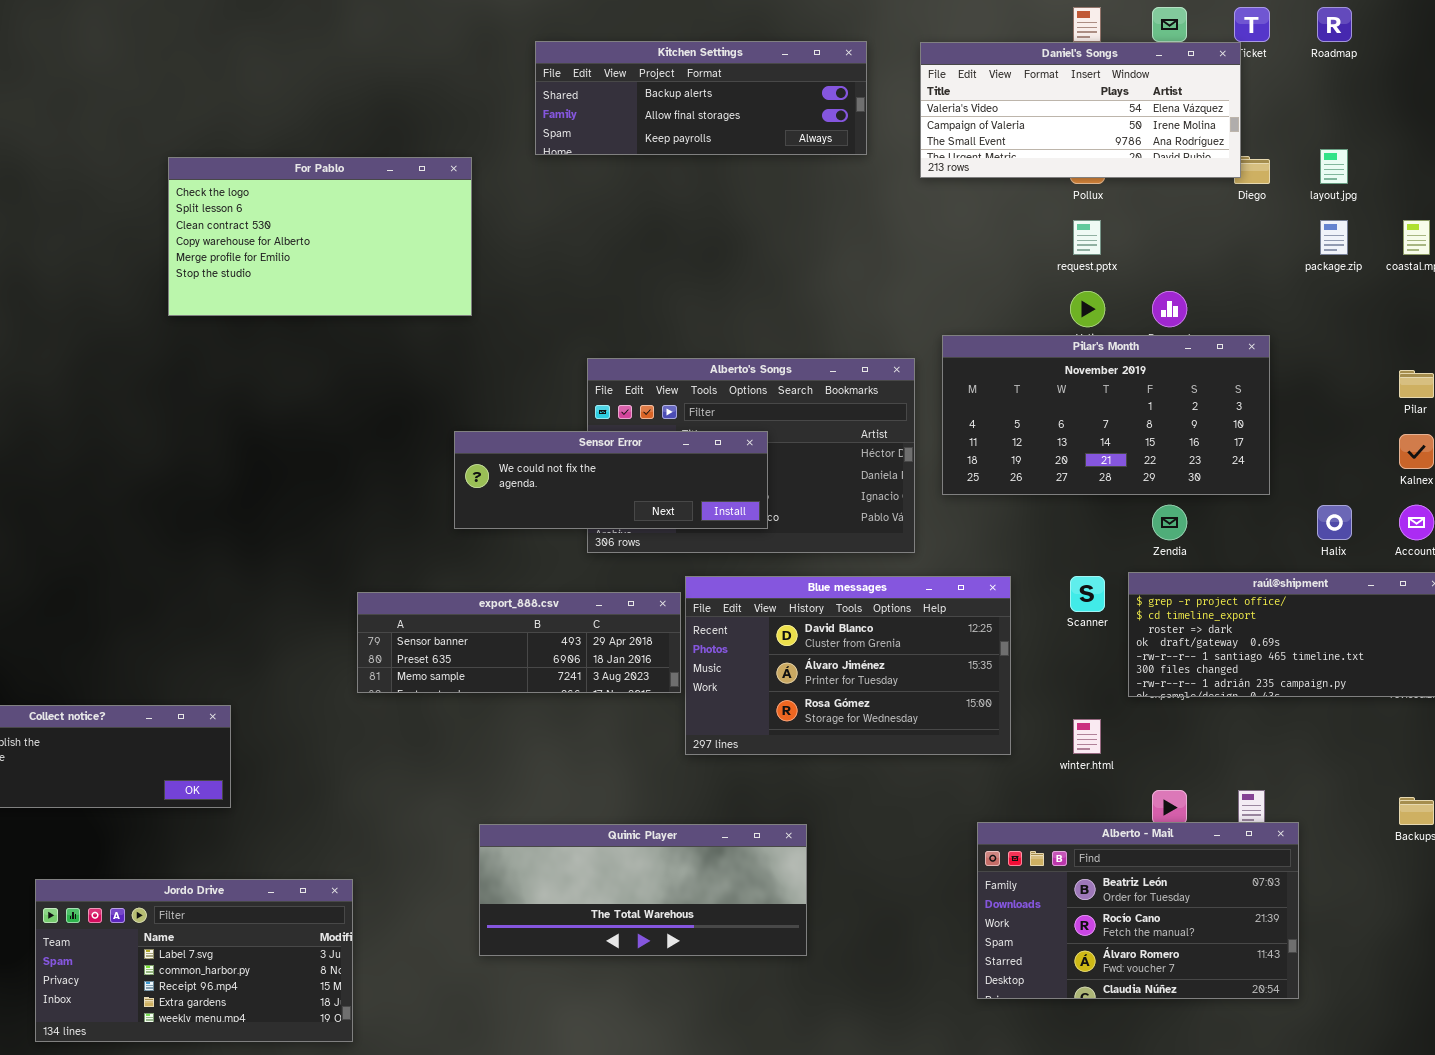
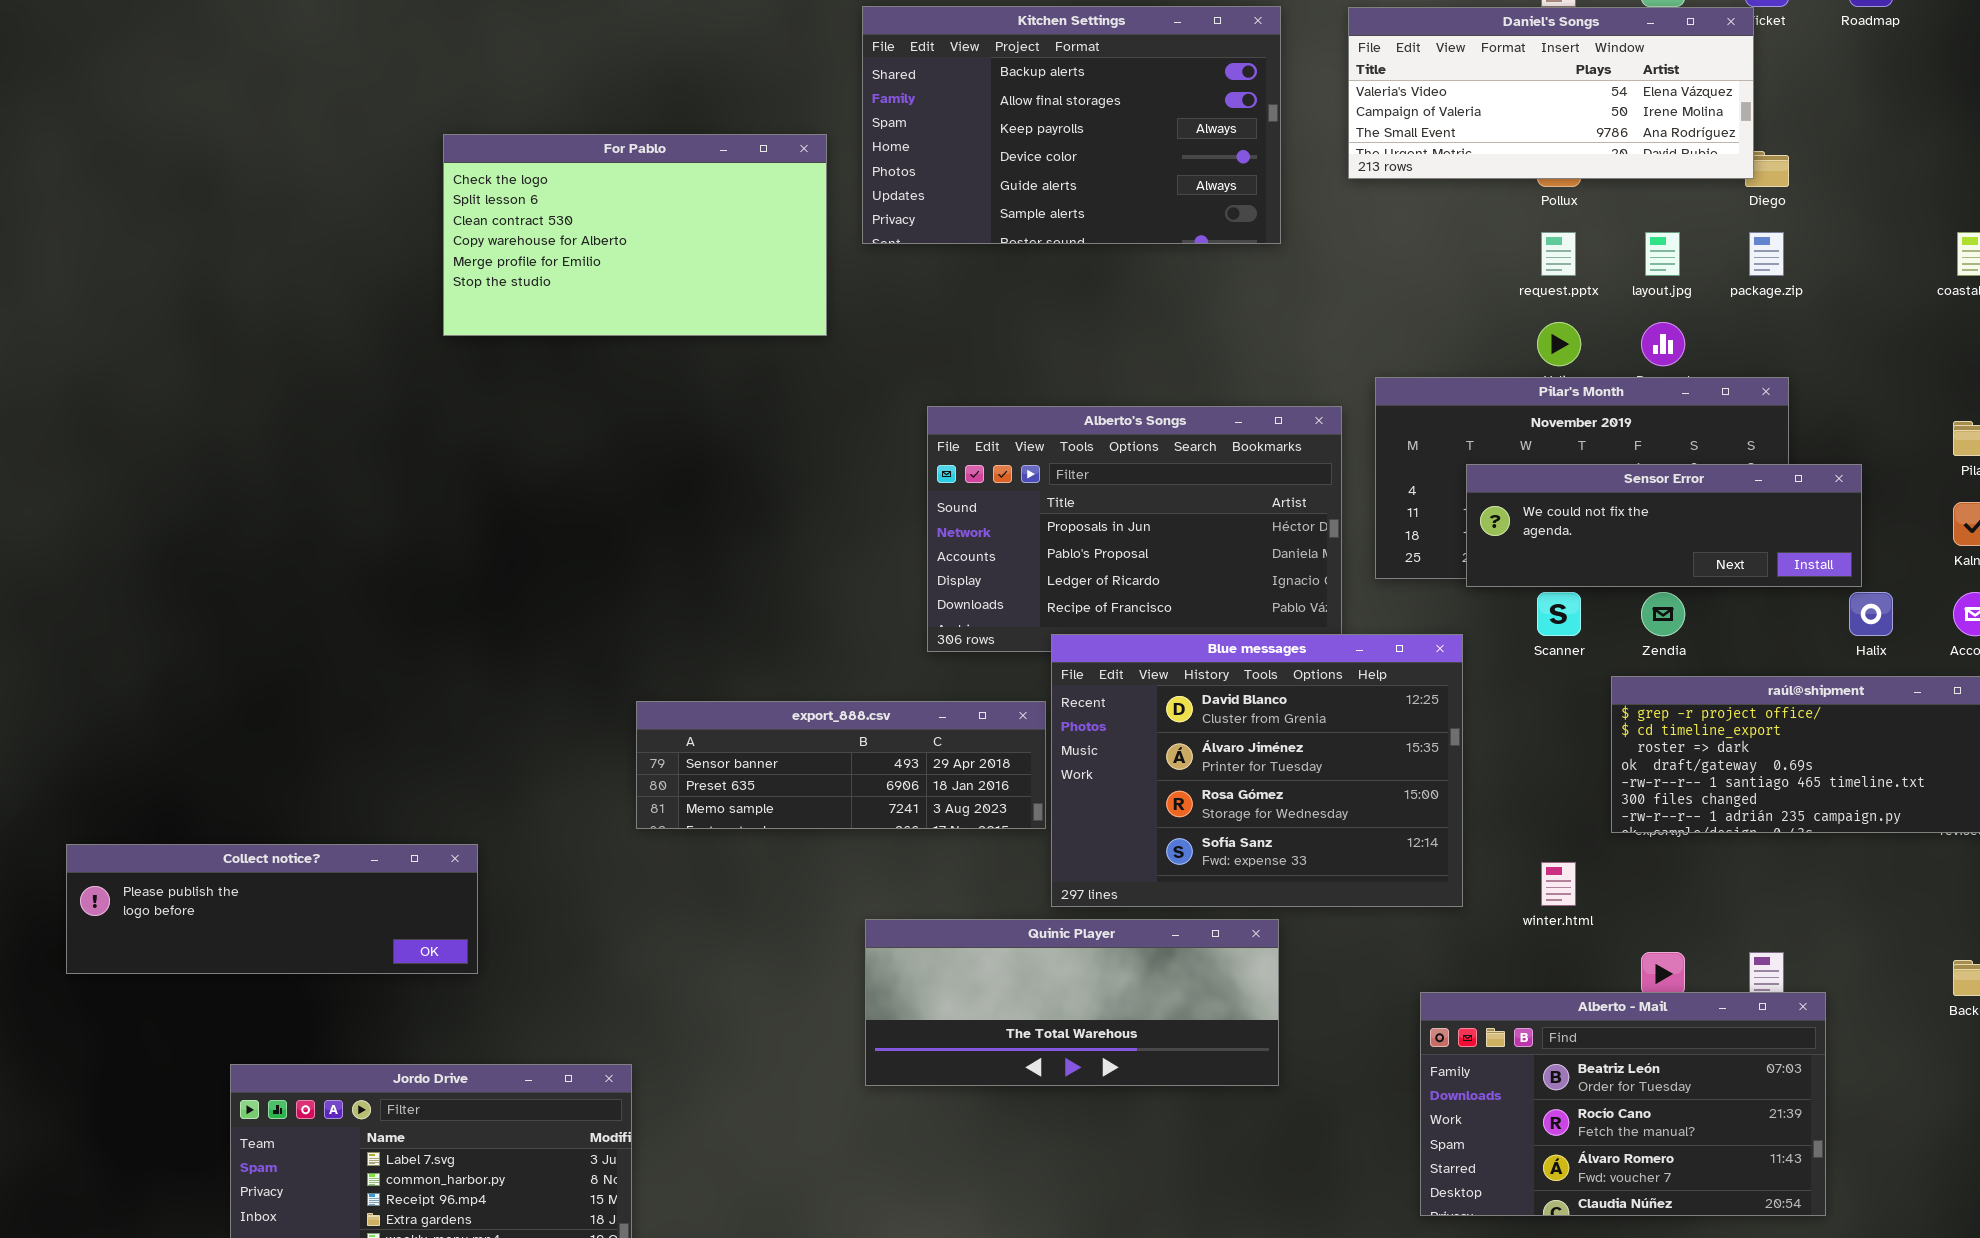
Kitchen Settings: [535,41,867,155] -> [862,6,1281,244], resized
layout.jpg: [1320,149,1348,184] -> [1645,232,1680,276], moved
For Pablo: [168,157,472,316] -> [443,134,827,336], moved
package.zip: [1320,220,1348,255] -> [1749,232,1784,276], moved
Sensor Error: [454,431,768,529] -> [1466,464,1862,587], moved
Blue messages: [685,576,1011,755] -> [1051,634,1463,907], resized
Scanner: [1070,576,1105,612] -> [1537,592,1581,636], moved
Quinic Player: [479,824,807,956] -> [865,919,1279,1086], moved

